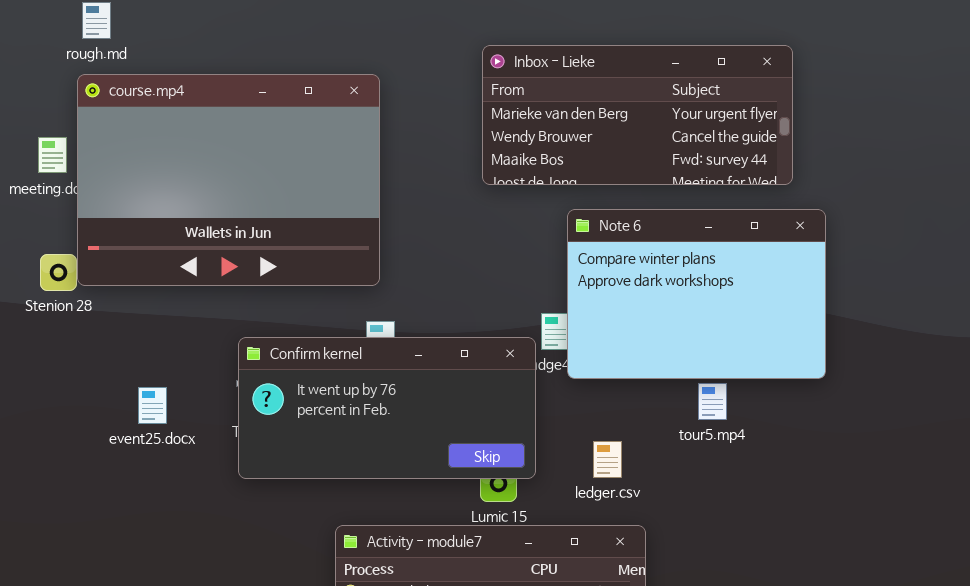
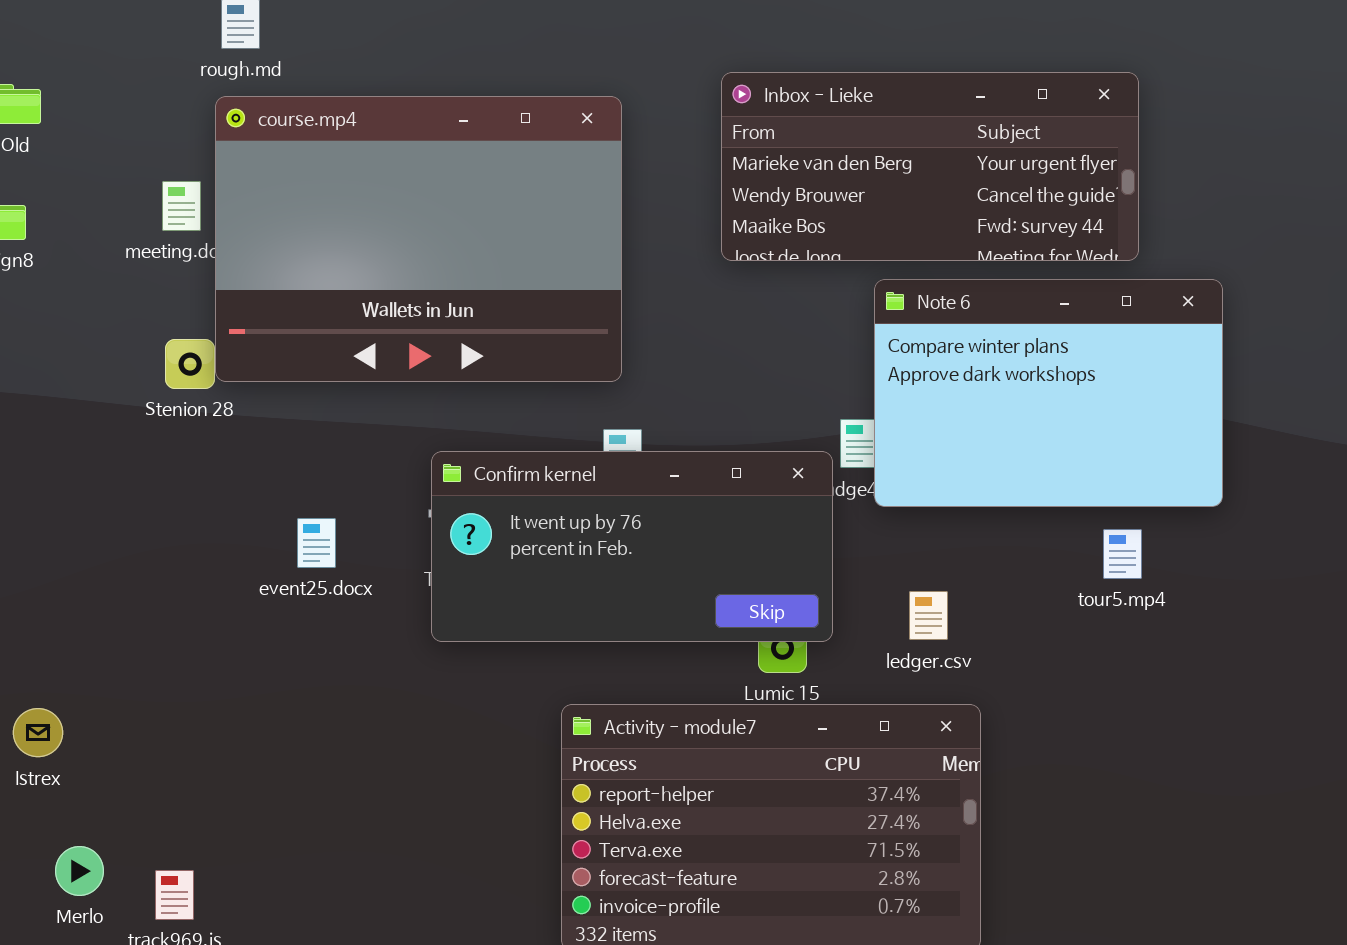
Inbox - Lieke: [482,45,793,185] -> [721,72,1139,261], moved
tour5.mp4: [698,383,727,420] -> [1103,529,1142,579], moved

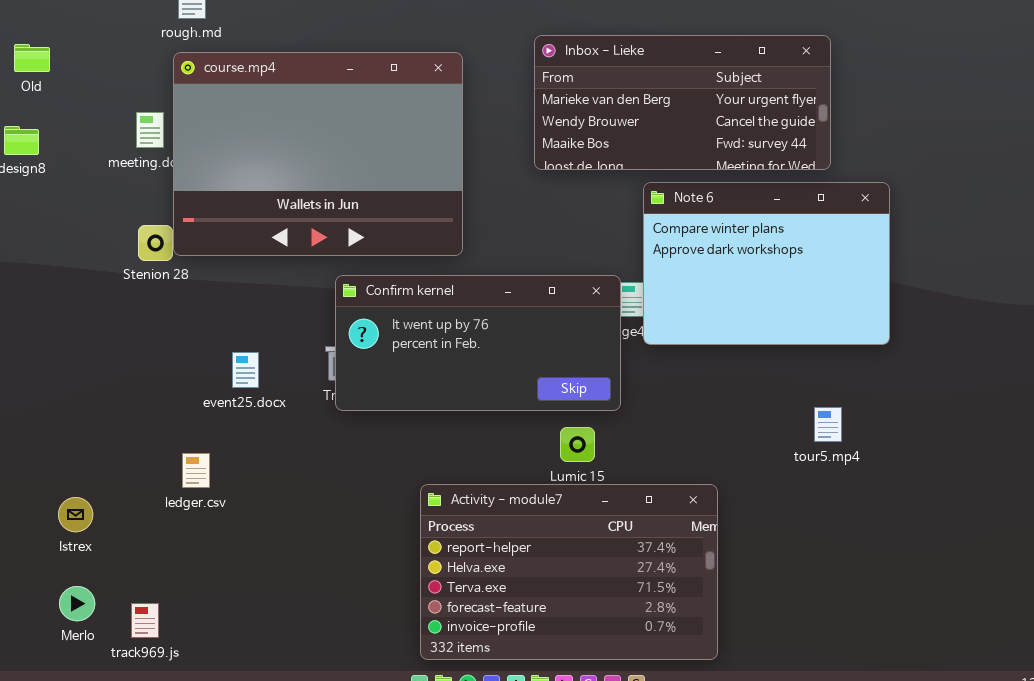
Confirm kernel: [431,451,833,642] -> [335,275,621,411], moved
tour5.mp4: [1103,529,1142,579] -> [814,407,842,442], moved
ledger.csv: [909,591,948,640] -> [182,453,210,488], moved
Istrex: [13,708,63,757] -> [58,497,93,532], moved

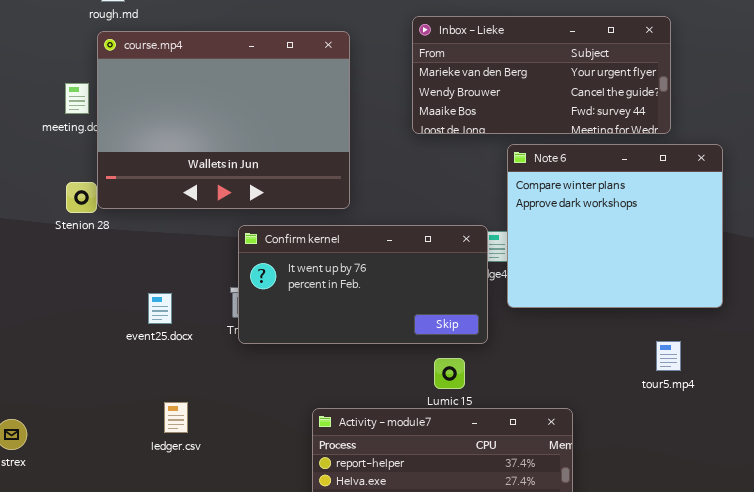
Note 6: [643,182,890,345] -> [507,144,723,308], resized
ledger.csv: [182,453,210,488] -> [164,402,188,433], moved

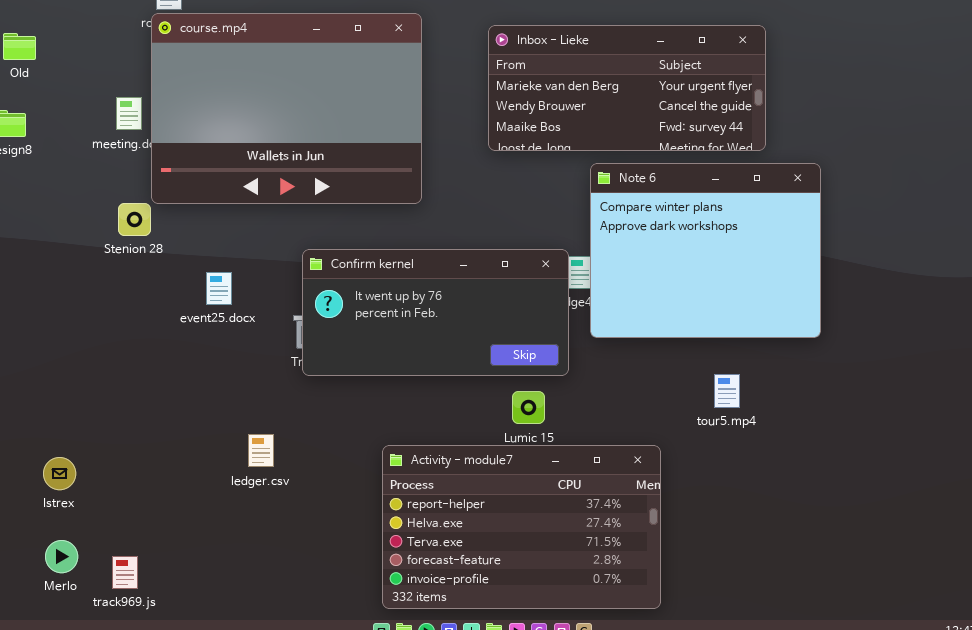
course.mp4: [97,31,350,209] -> [151,13,422,204], moved
event25.docx: [148,293,172,324] -> [206,272,232,305], moved
tour5.mp4: [656,341,681,371] -> [714,374,740,408], moved
ledger.csv: [164,402,188,433] -> [248,434,274,467], moved

